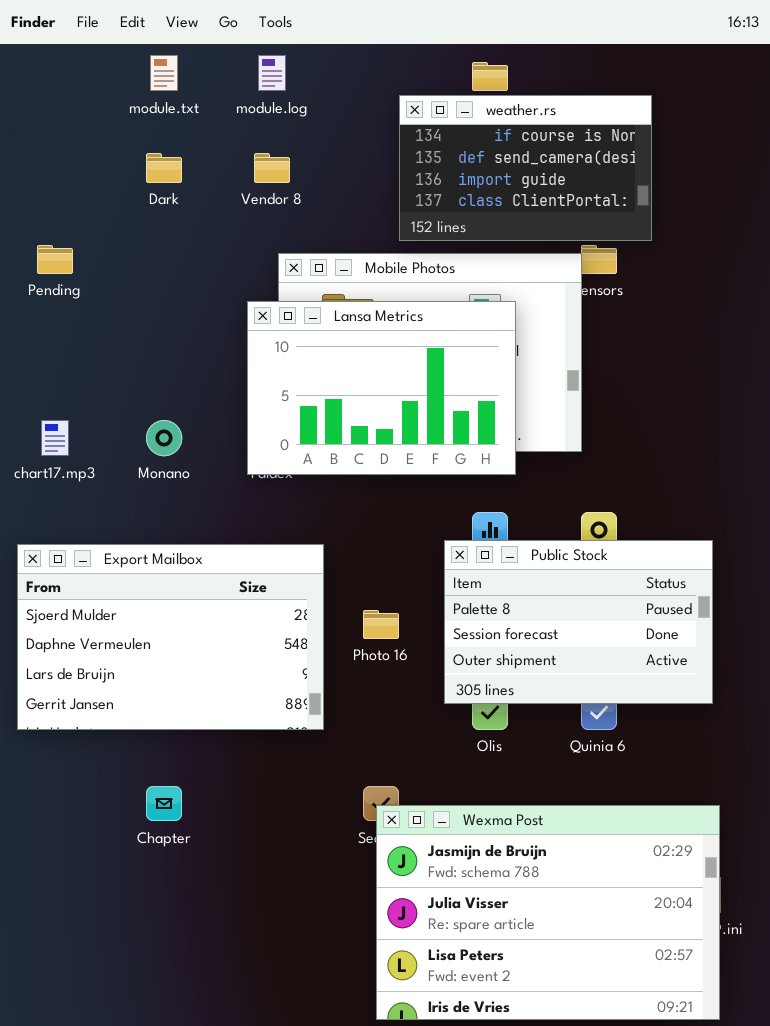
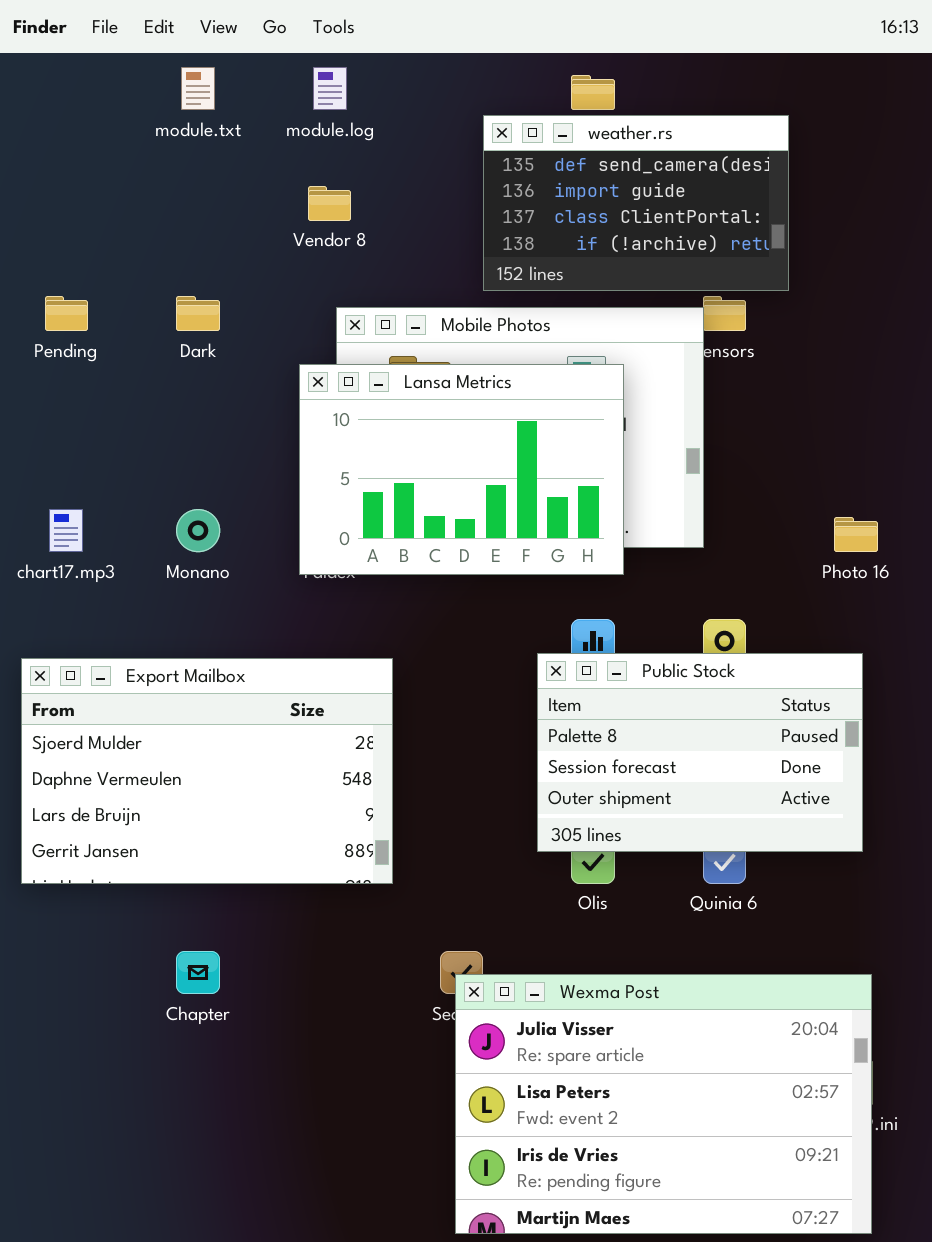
weather.rs: [399,95,652,241] -> [483,115,789,291], scrolled down 1 row
Dark: [146,153,182,183] -> [176,296,220,331], moved
Photo 16: [363,610,399,639] -> [834,517,878,552], moved
Wexma Post: [376,805,720,1020] -> [455,974,872,1234], scrolled down 1 row

